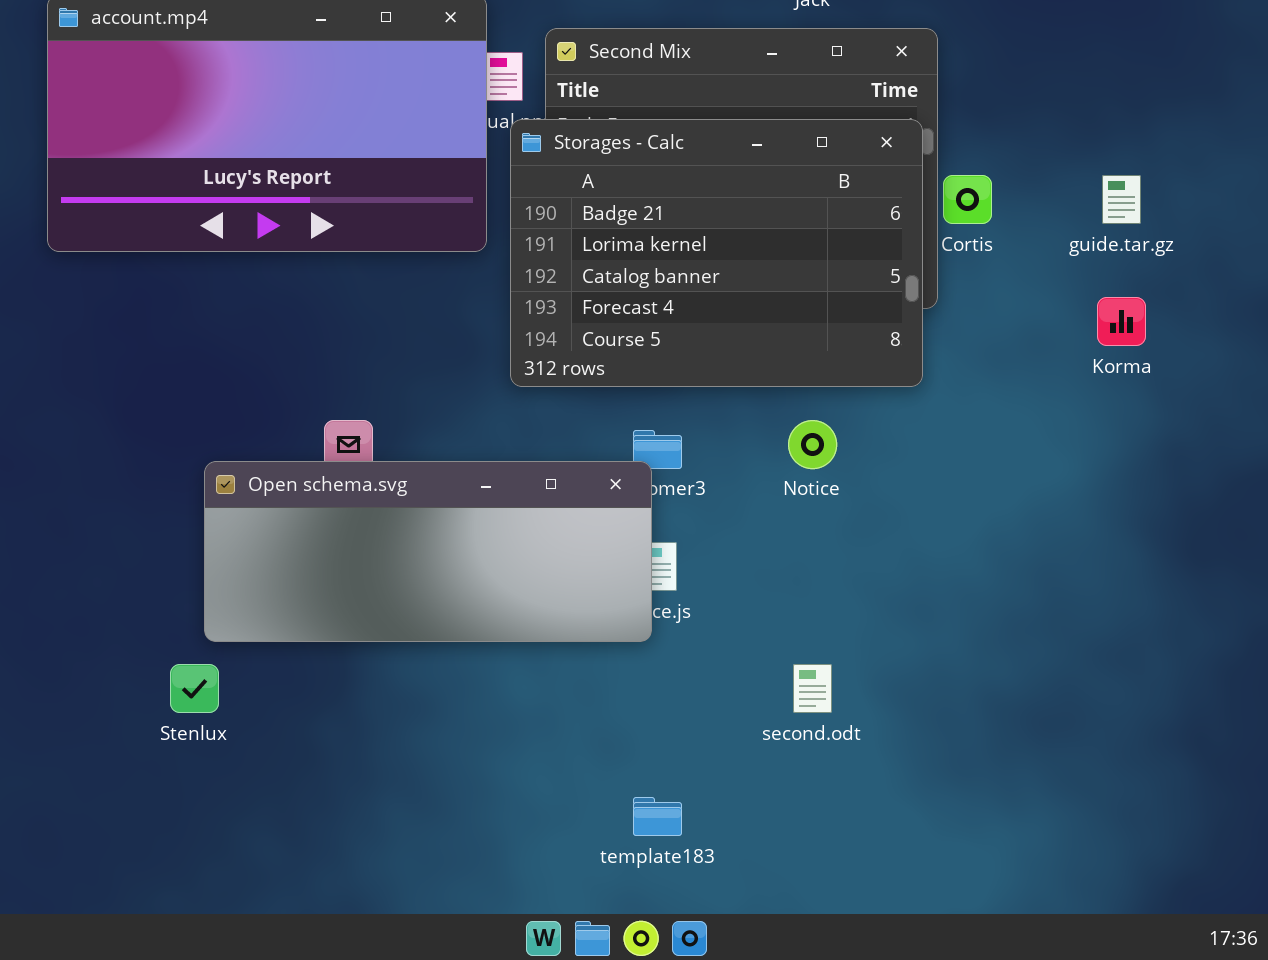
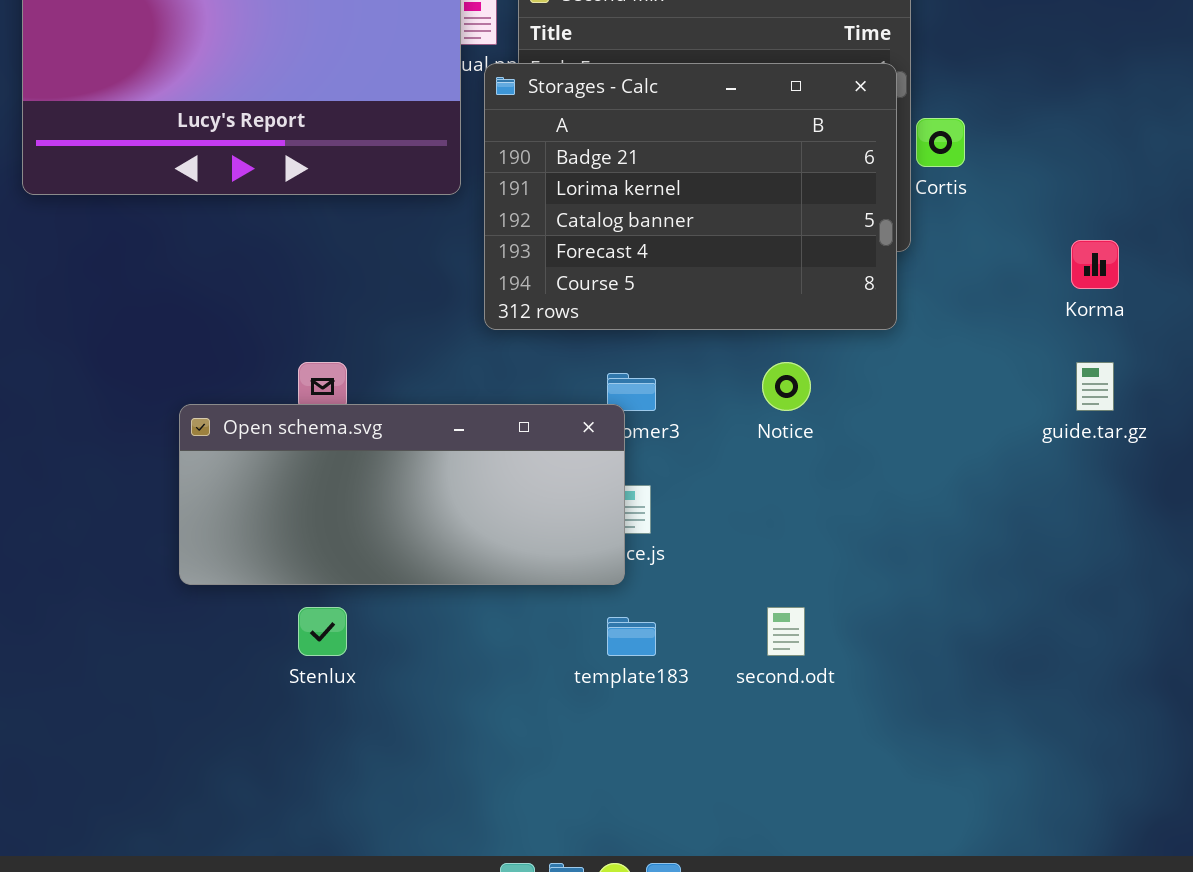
guide.tar.gz: [1102,175,1141,224] -> [1076,362,1114,411], moved
Stenlux: [170,664,219,713] -> [298,607,347,656], moved
template183: [633,797,682,836] -> [607,617,656,656], moved

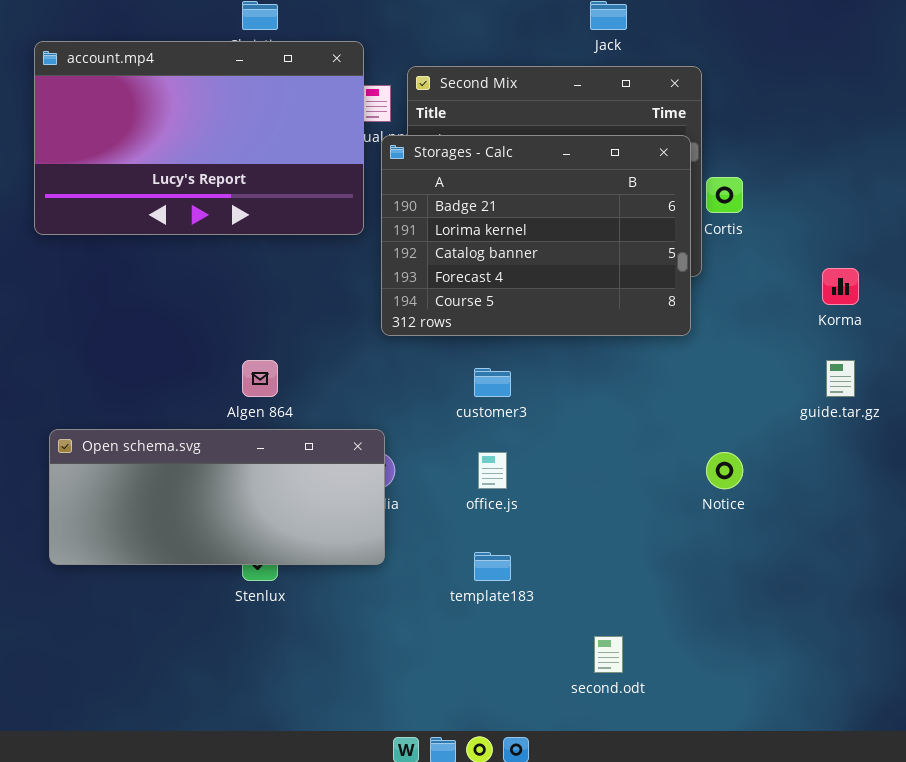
Notice: [762,362,811,411] -> [706,452,743,489], moved
Open schema.svg: [179,404,625,585] -> [49,429,385,565], moved
second.odt: [767,607,805,656] -> [594,636,623,673], moved

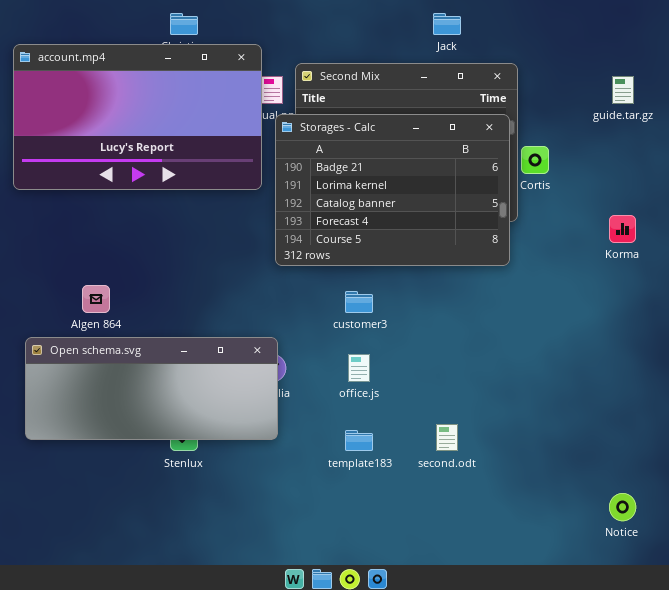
Algen 864: [242,360,278,397] -> [82,285,110,313], moved
guide.tar.gz: [826,360,855,397] -> [612,76,634,104], moved
Notice: [706,452,743,489] -> [609,493,636,521], moved
second.odt: [594,636,623,673] -> [436,424,458,451], moved

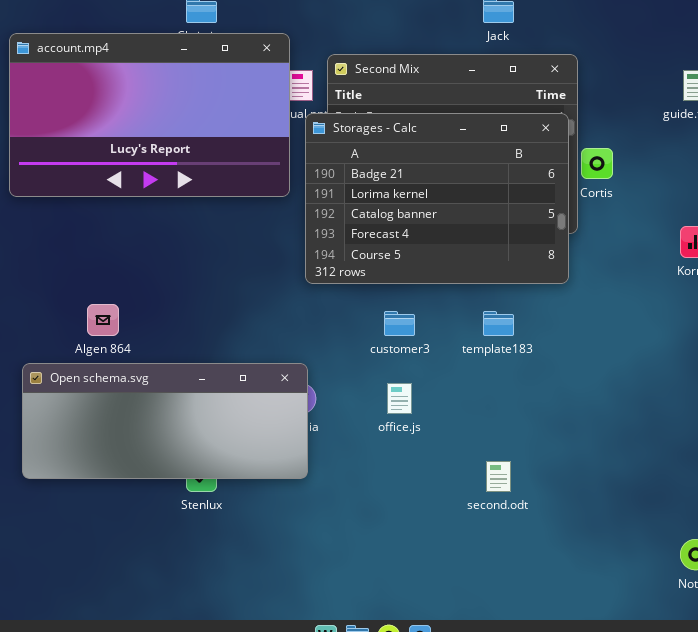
template183: [345,430,373,451] -> [483,311,514,336], moved

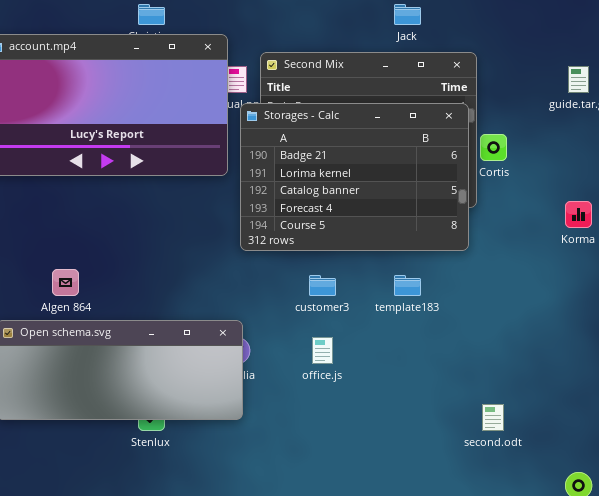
second.odt: [486,461,511,492] -> [482,404,504,431], moved

